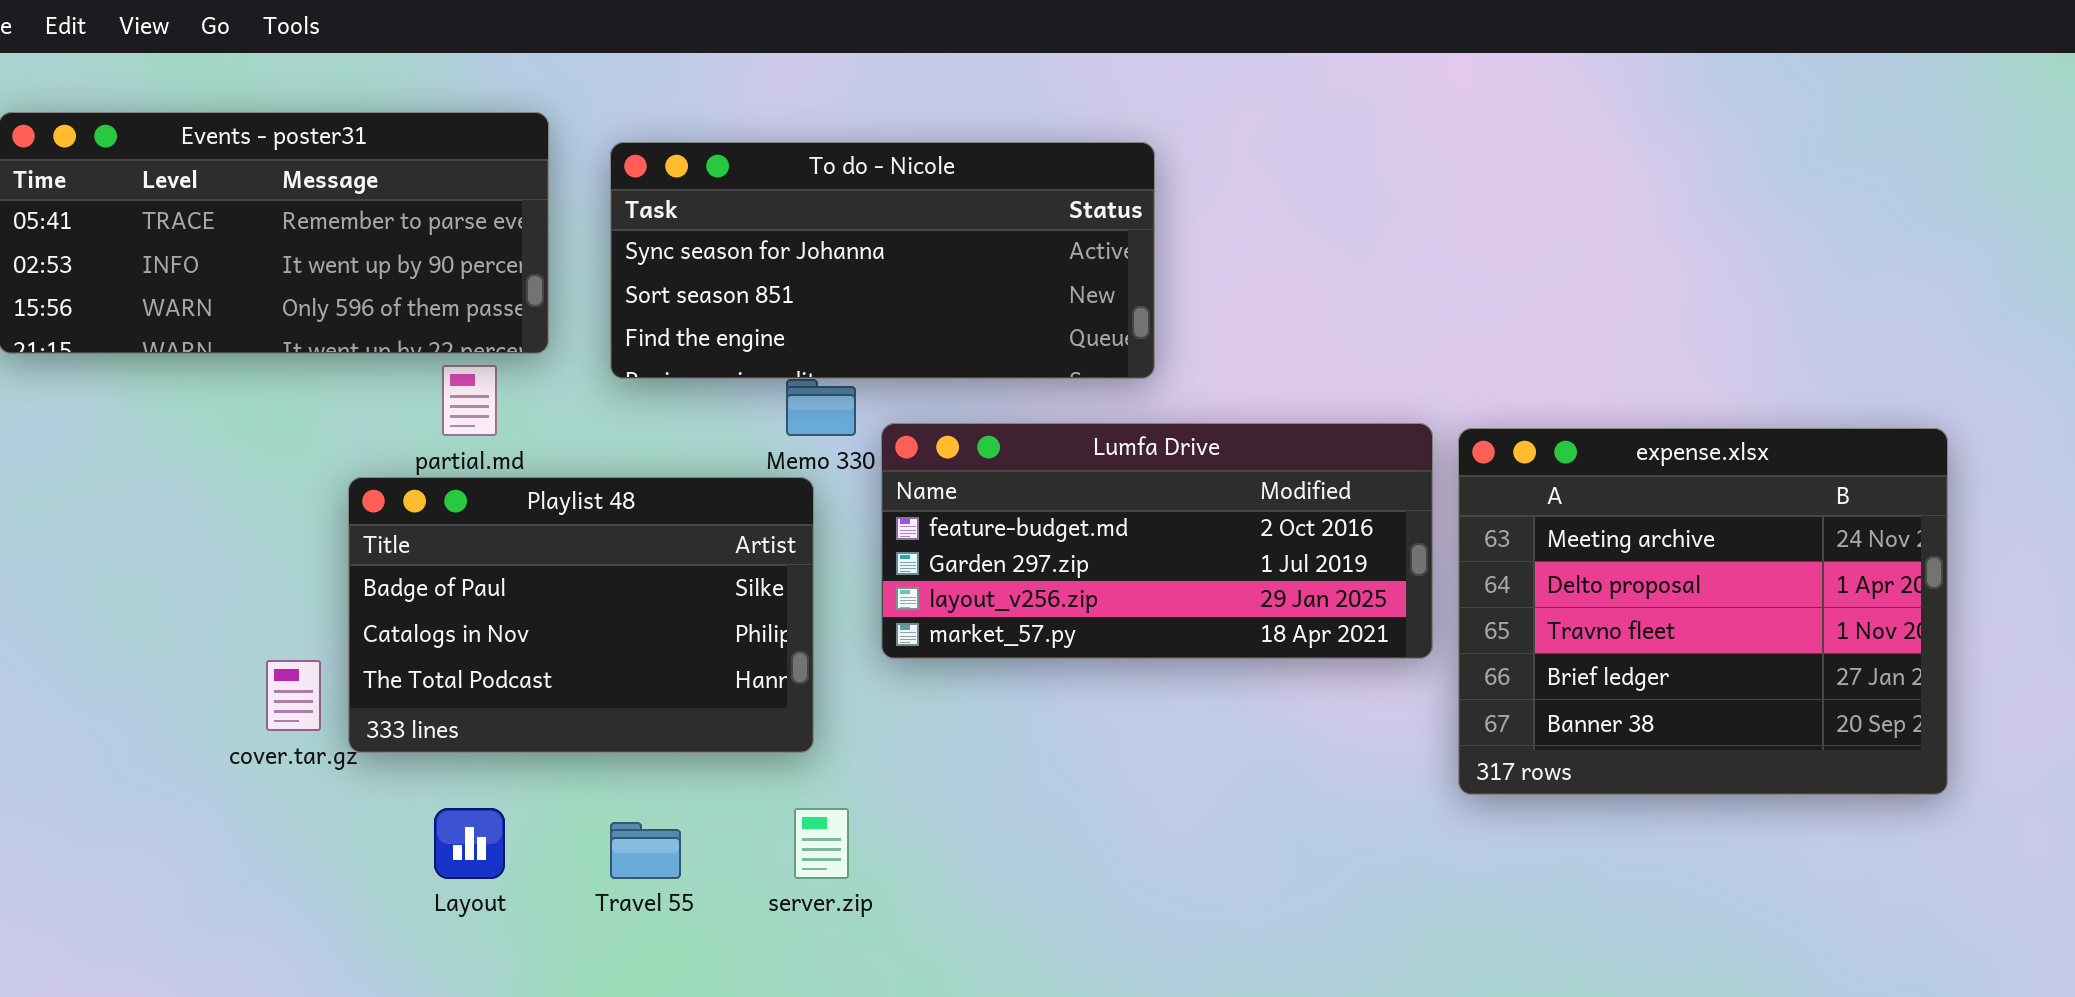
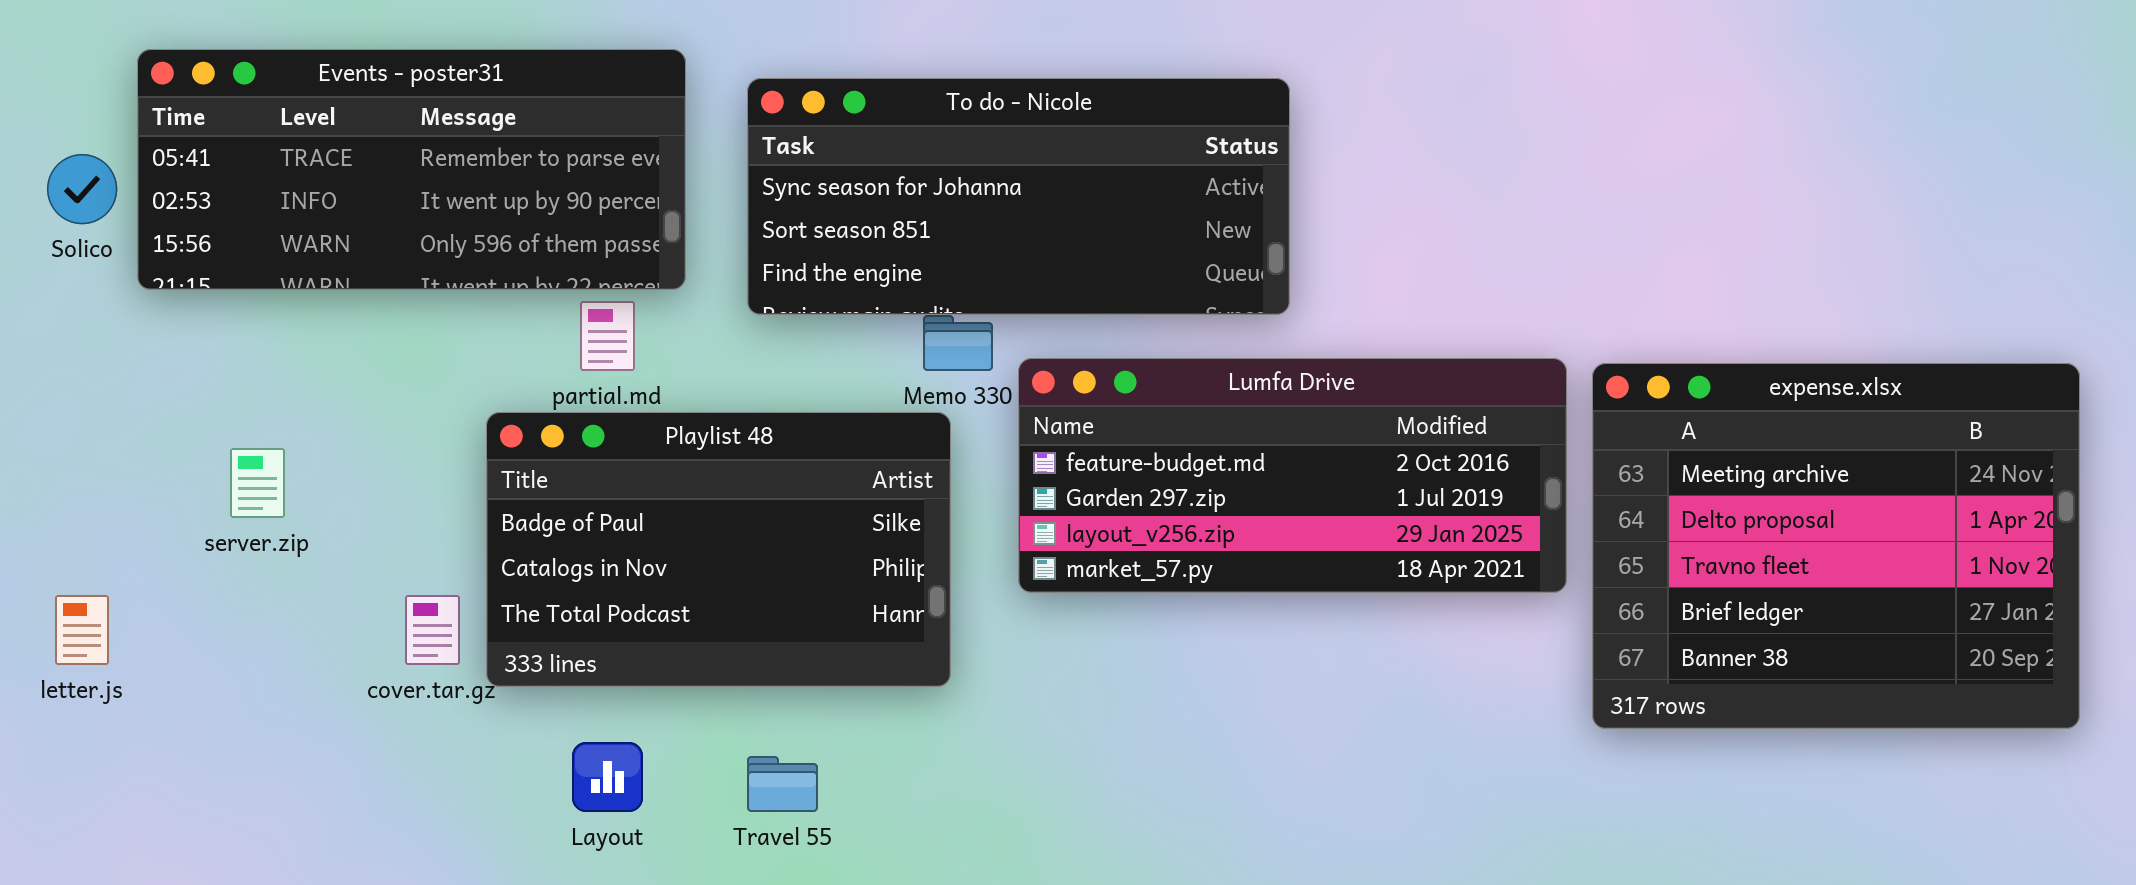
server.zip: [794,808,849,879] -> [230,448,285,518], moved

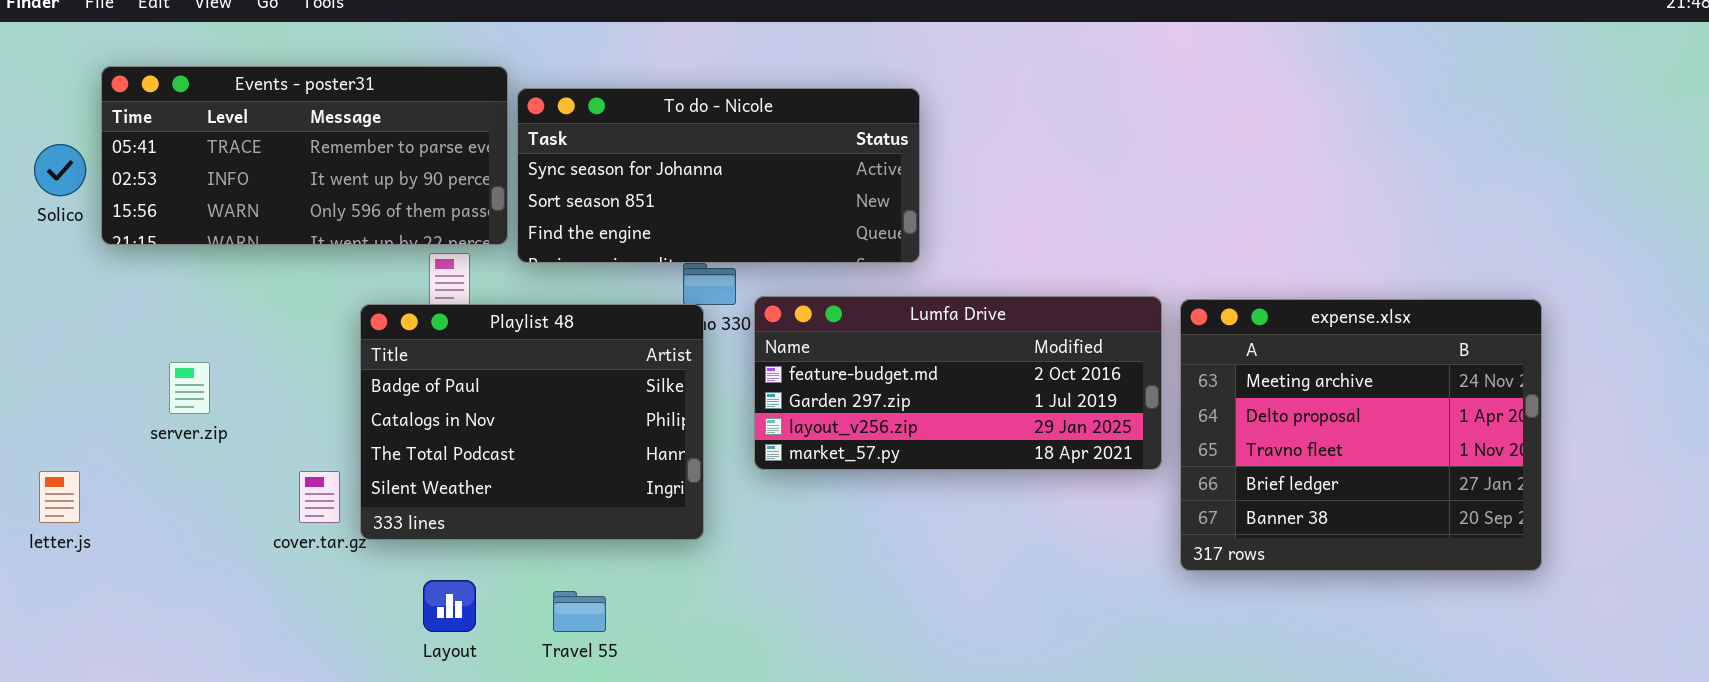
To do - Nicole: [747,78,1290,315] -> [517,88,920,263], moved
Playlist 48: [486,412,951,687] -> [360,304,704,540], resized

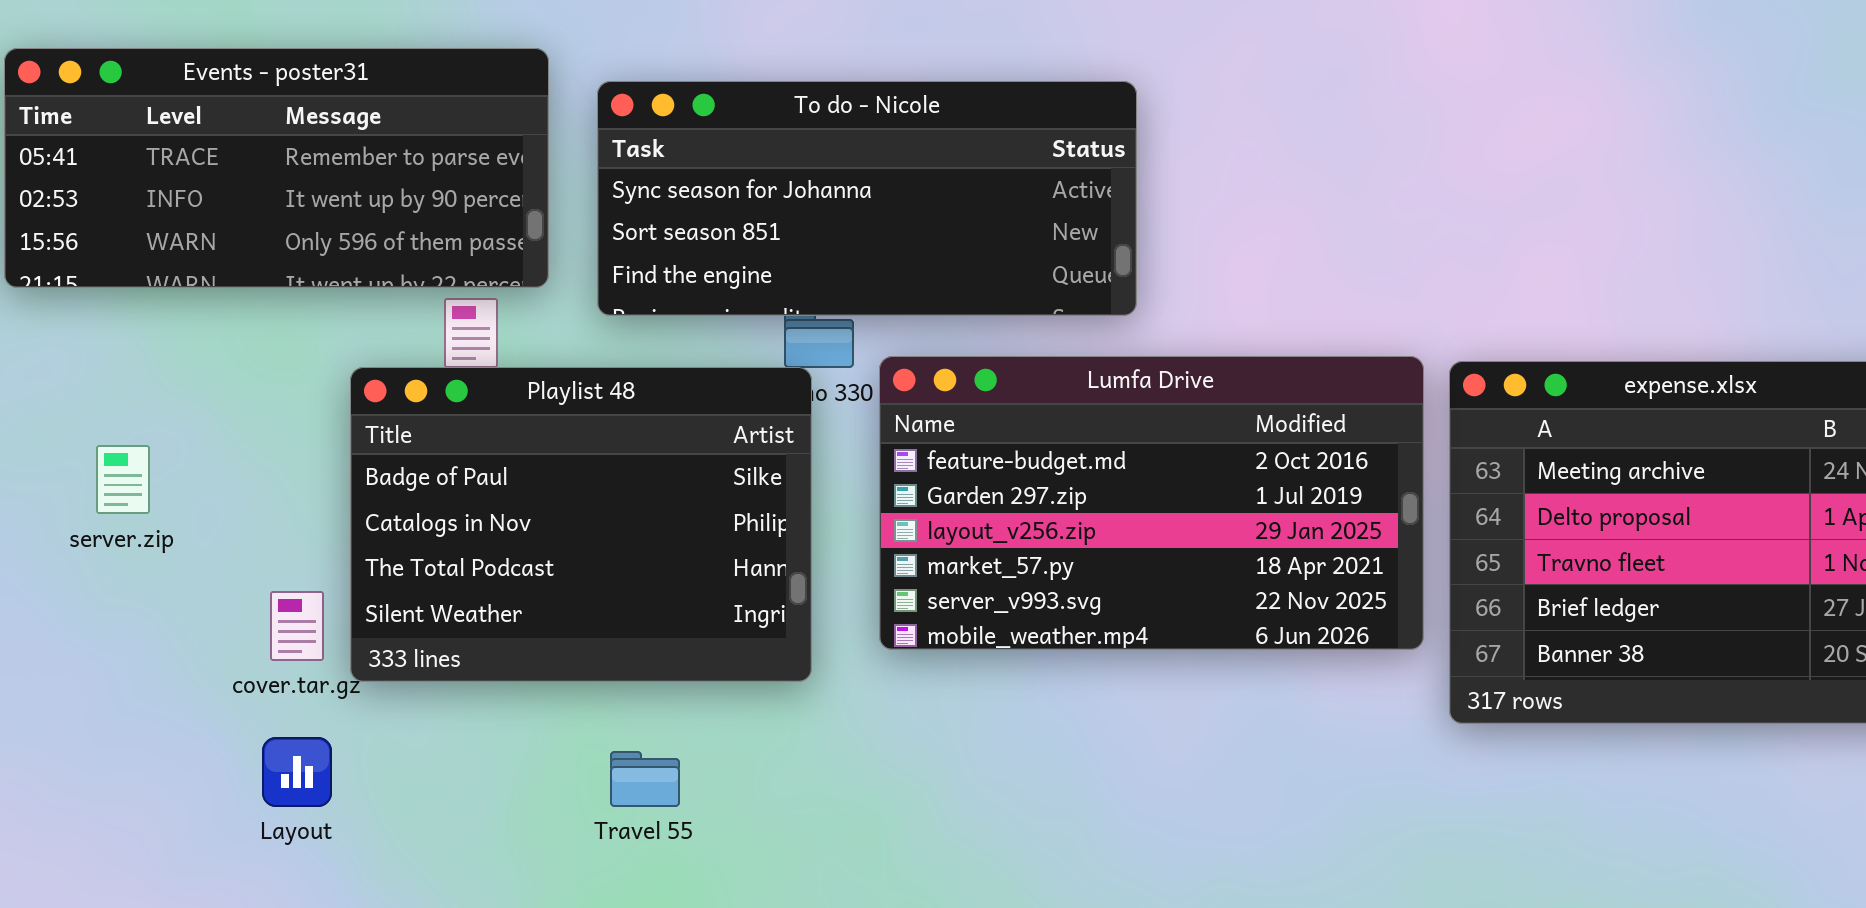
To do - Nicole: [517,88,920,263] -> [597,81,1137,316], moved
Lumfa Drive: [754,296,1162,470] -> [879,356,1424,650], resized
Layout: [423,580,476,632] -> [262,737,332,807], moved

